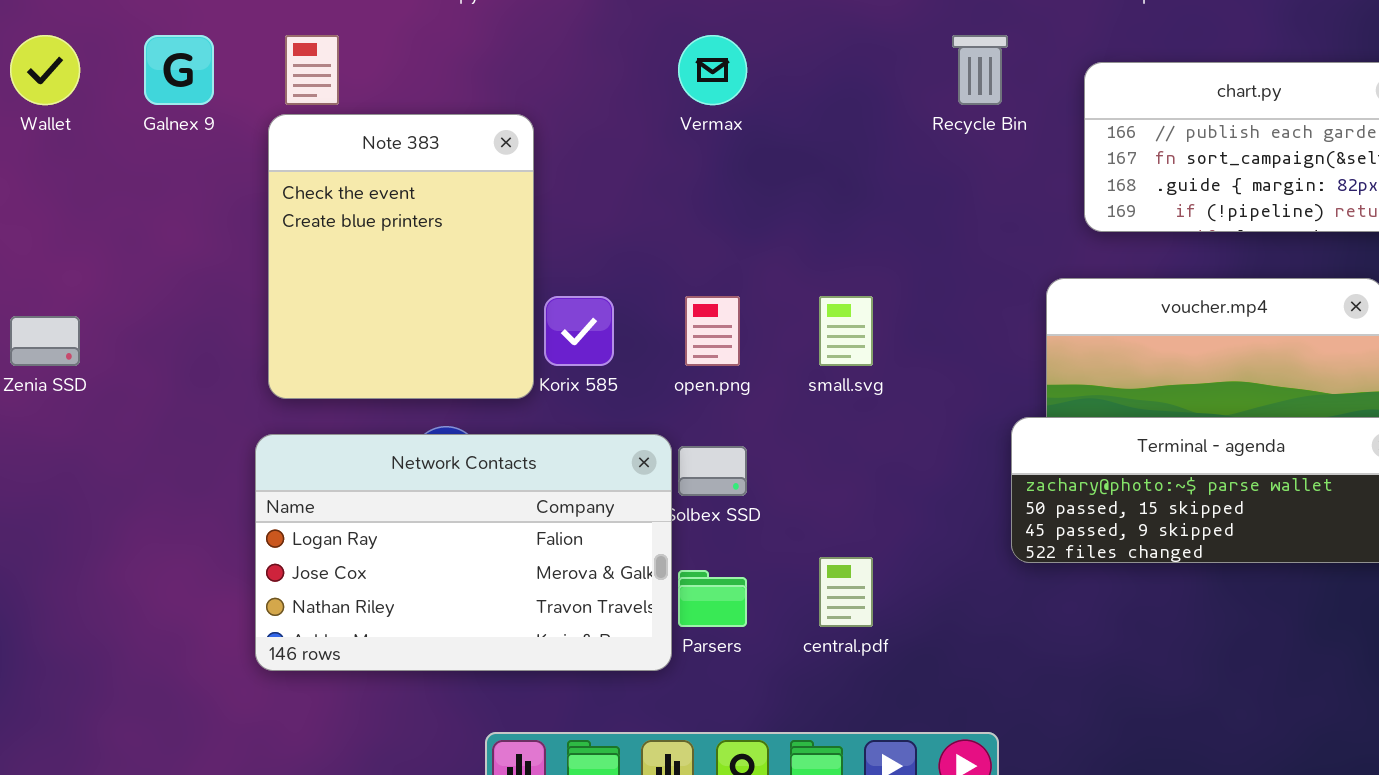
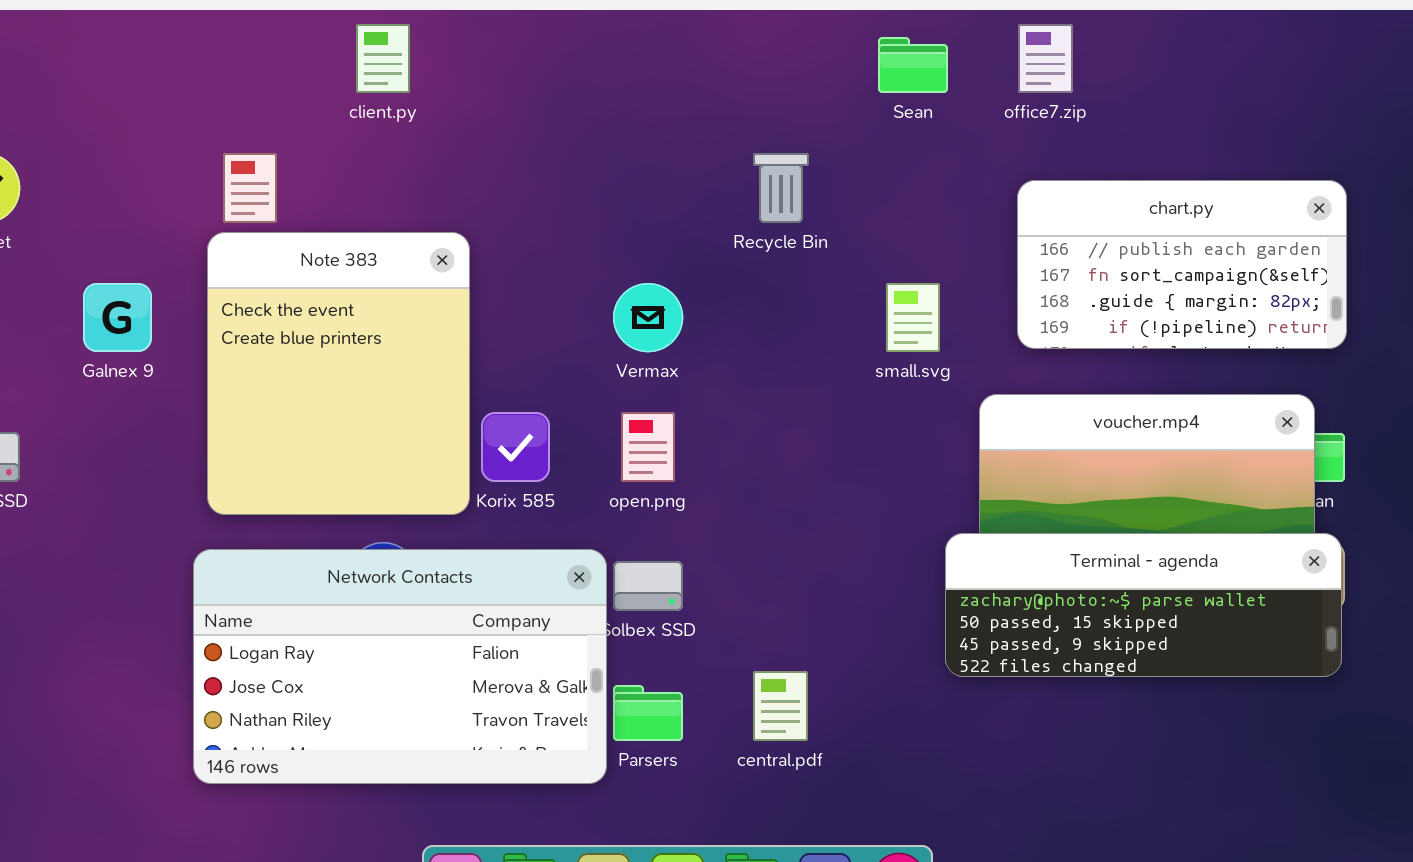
Galnex 9: [144,35,214,105] -> [83,283,152,352], moved
Vermax: [678,35,747,105] -> [613,283,683,352], moved
Recycle Bin: [952,35,1008,105] -> [753,153,809,223], moved
small.svg: [819,296,873,366] -> [886,283,940,352], moved

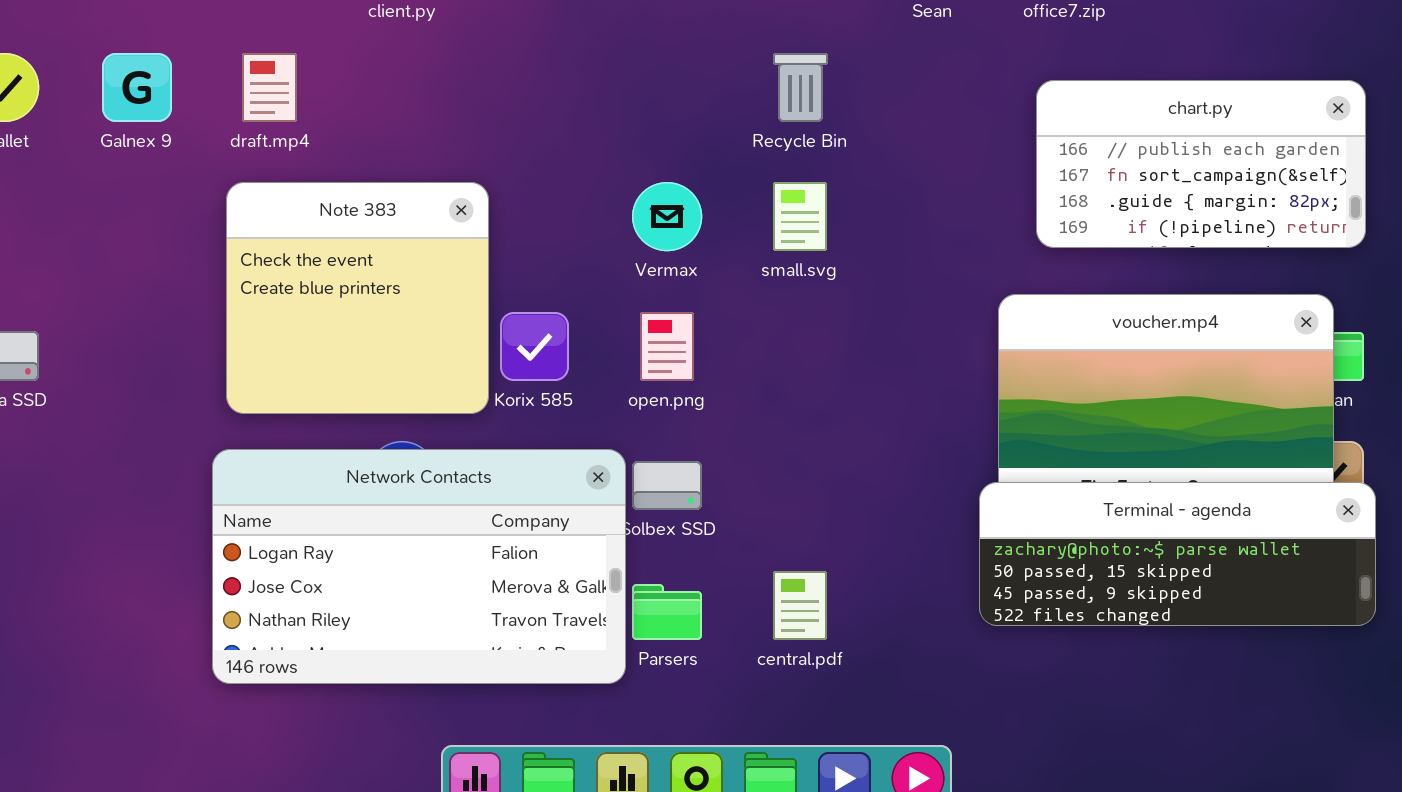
Note 383: [207,232,470,515] -> [226,182,489,414], resized
Galnex 9: [83,283,152,352] -> [102,53,172,122], moved
small.svg: [886,283,940,352] -> [773,182,827,251], moved
Terminal - agenda: [945,533,1342,677] -> [979,482,1376,626], moved

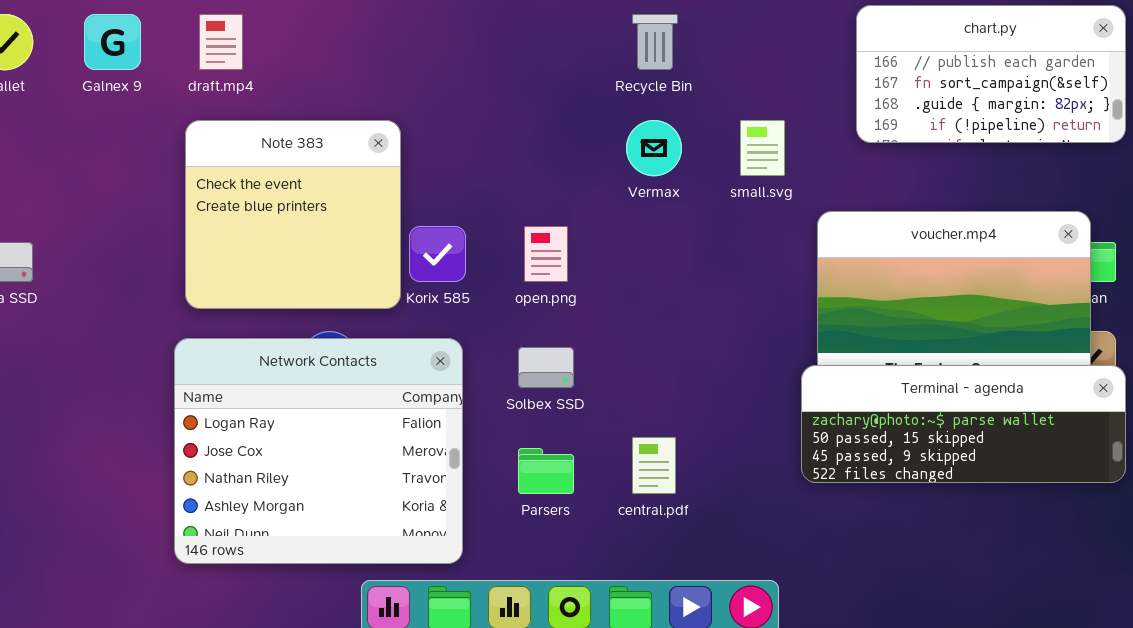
chart.py: [1036,80,1366,248] -> [856,5,1126,143], moved
Vermax: [632,182,702,251] -> [626,120,682,176], moved
small.svg: [773,182,827,251] -> [740,120,785,176], moved
Network Contacts: [212,449,626,684] -> [174,338,463,564], resized

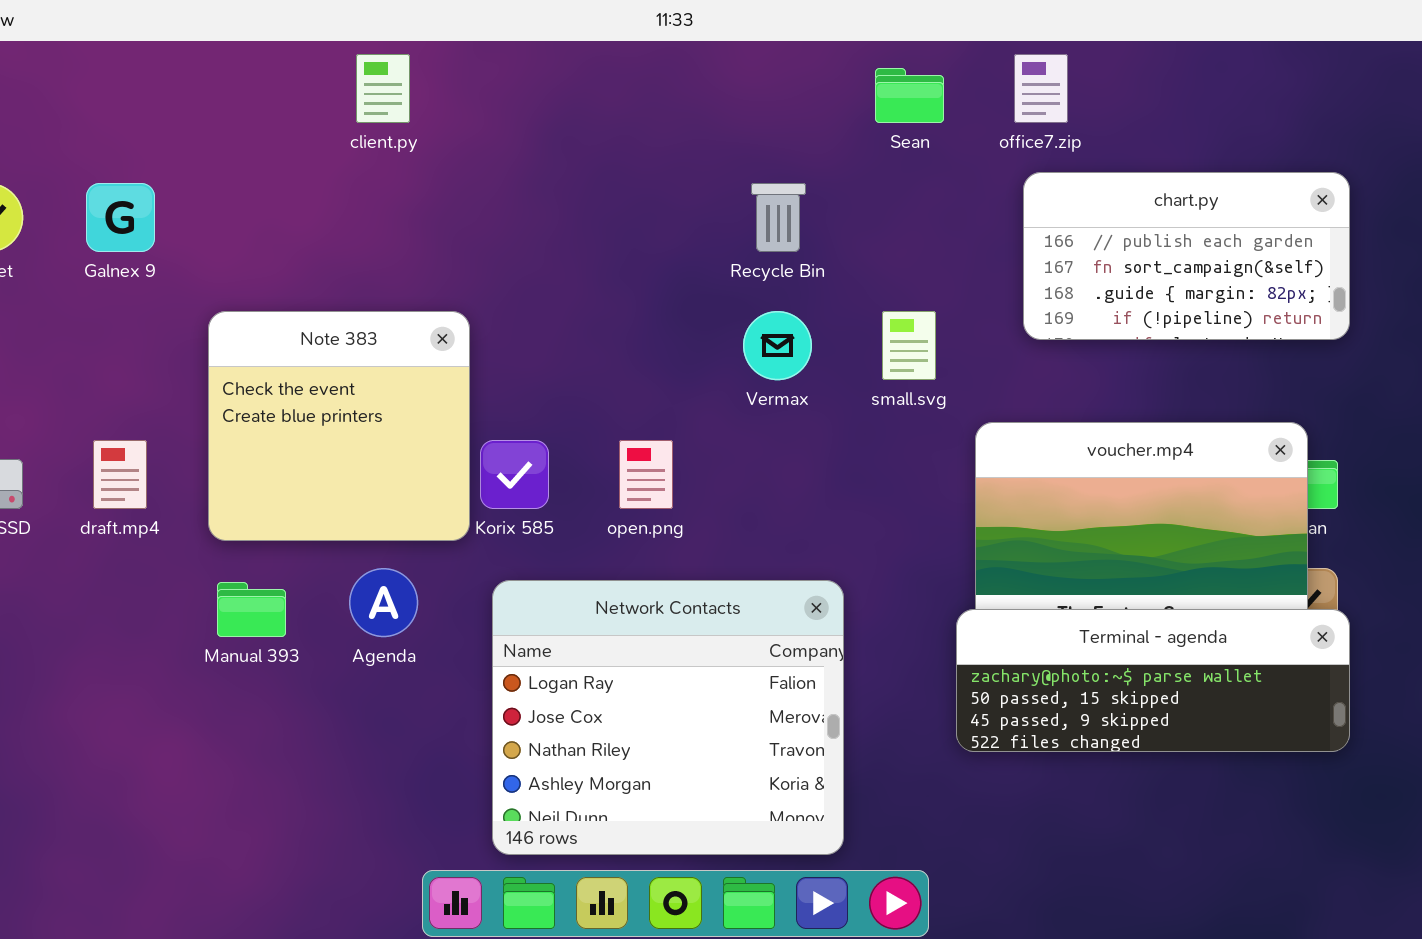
draft.mp4: [199,14,243,70] -> [93,440,147,509], moved
Network Contacts: [174,338,463,564] -> [492,580,844,855], moved

